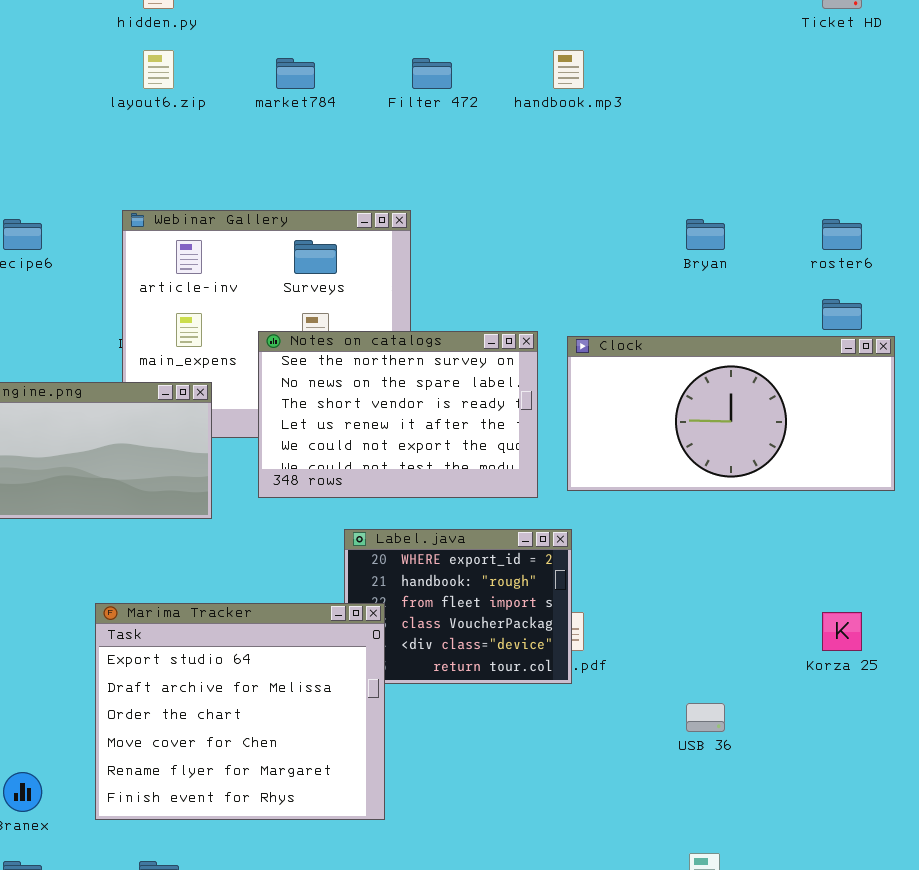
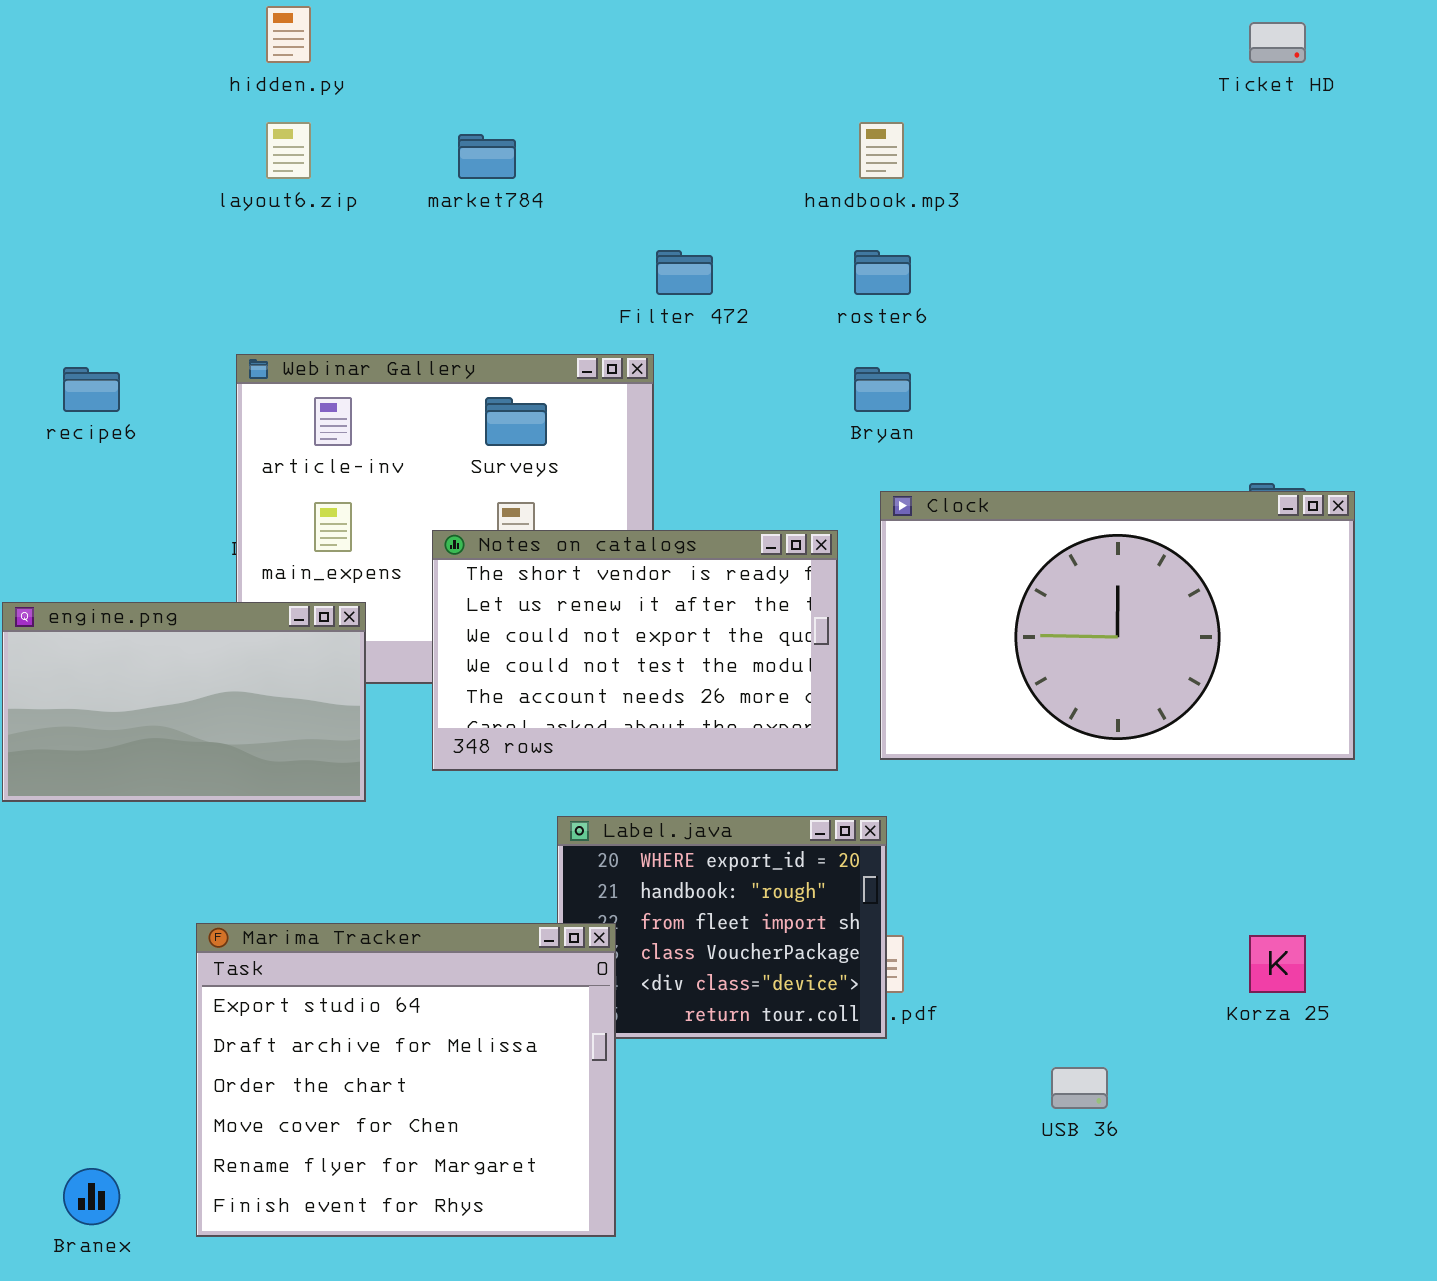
Filter 472: [412,58,452,89] -> [656,250,713,295], moved
Bryan: [686,219,725,250] -> [854,367,911,412], moved
roster6: [822,219,862,250] -> [854,250,911,295], moved
Notes on catalogs: [258,331,538,498] -> [432,530,838,771], scrolled down 2 rows
Clock: [567,336,895,491] -> [880,491,1355,760], resized

